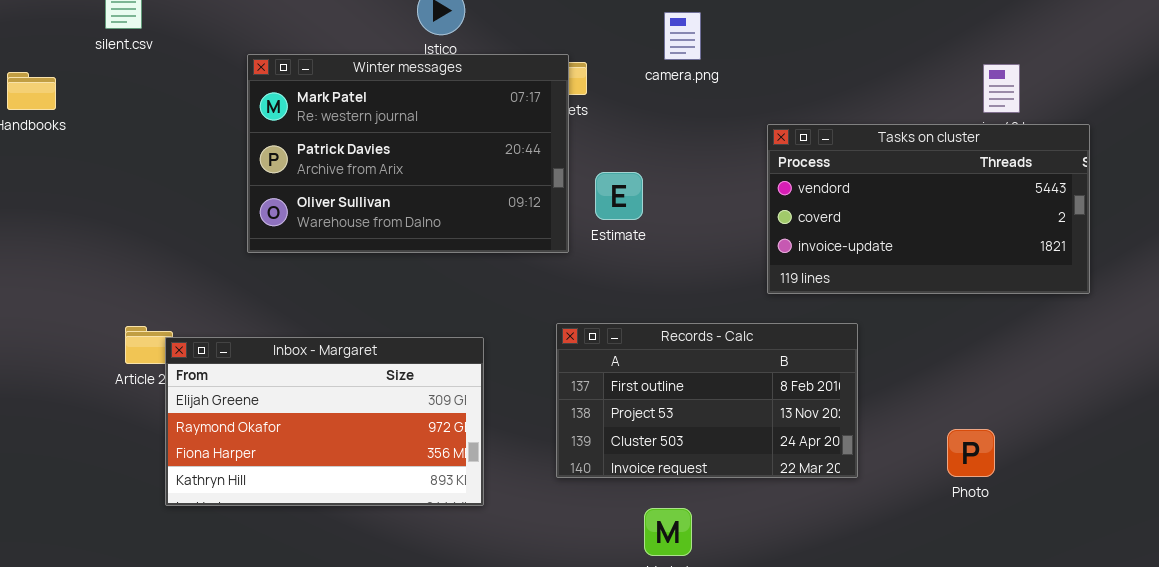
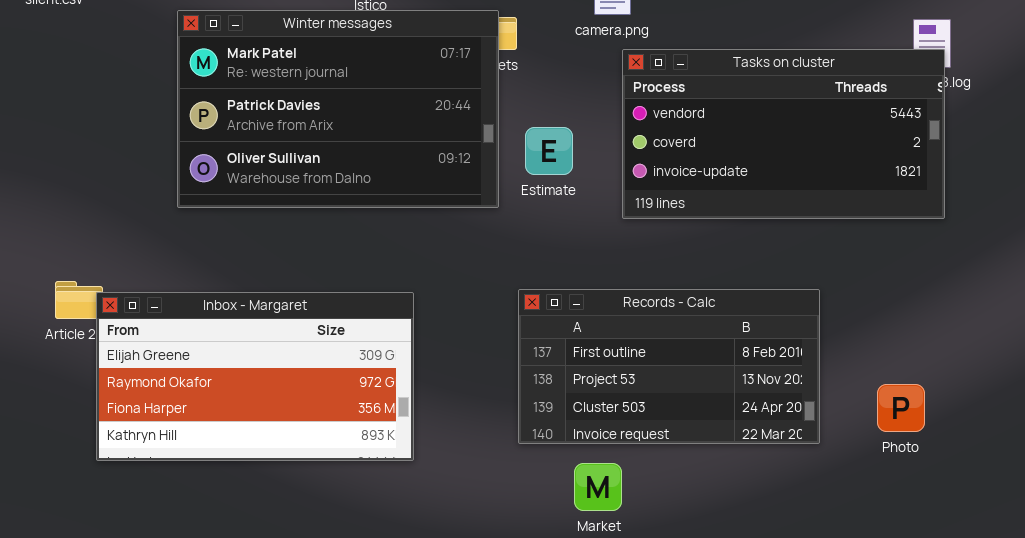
Tasks on cluster: [767,124,1090,294] -> [622,49,945,219], moved
Records - Calc: [556,323,858,478] -> [518,289,820,444], moved

